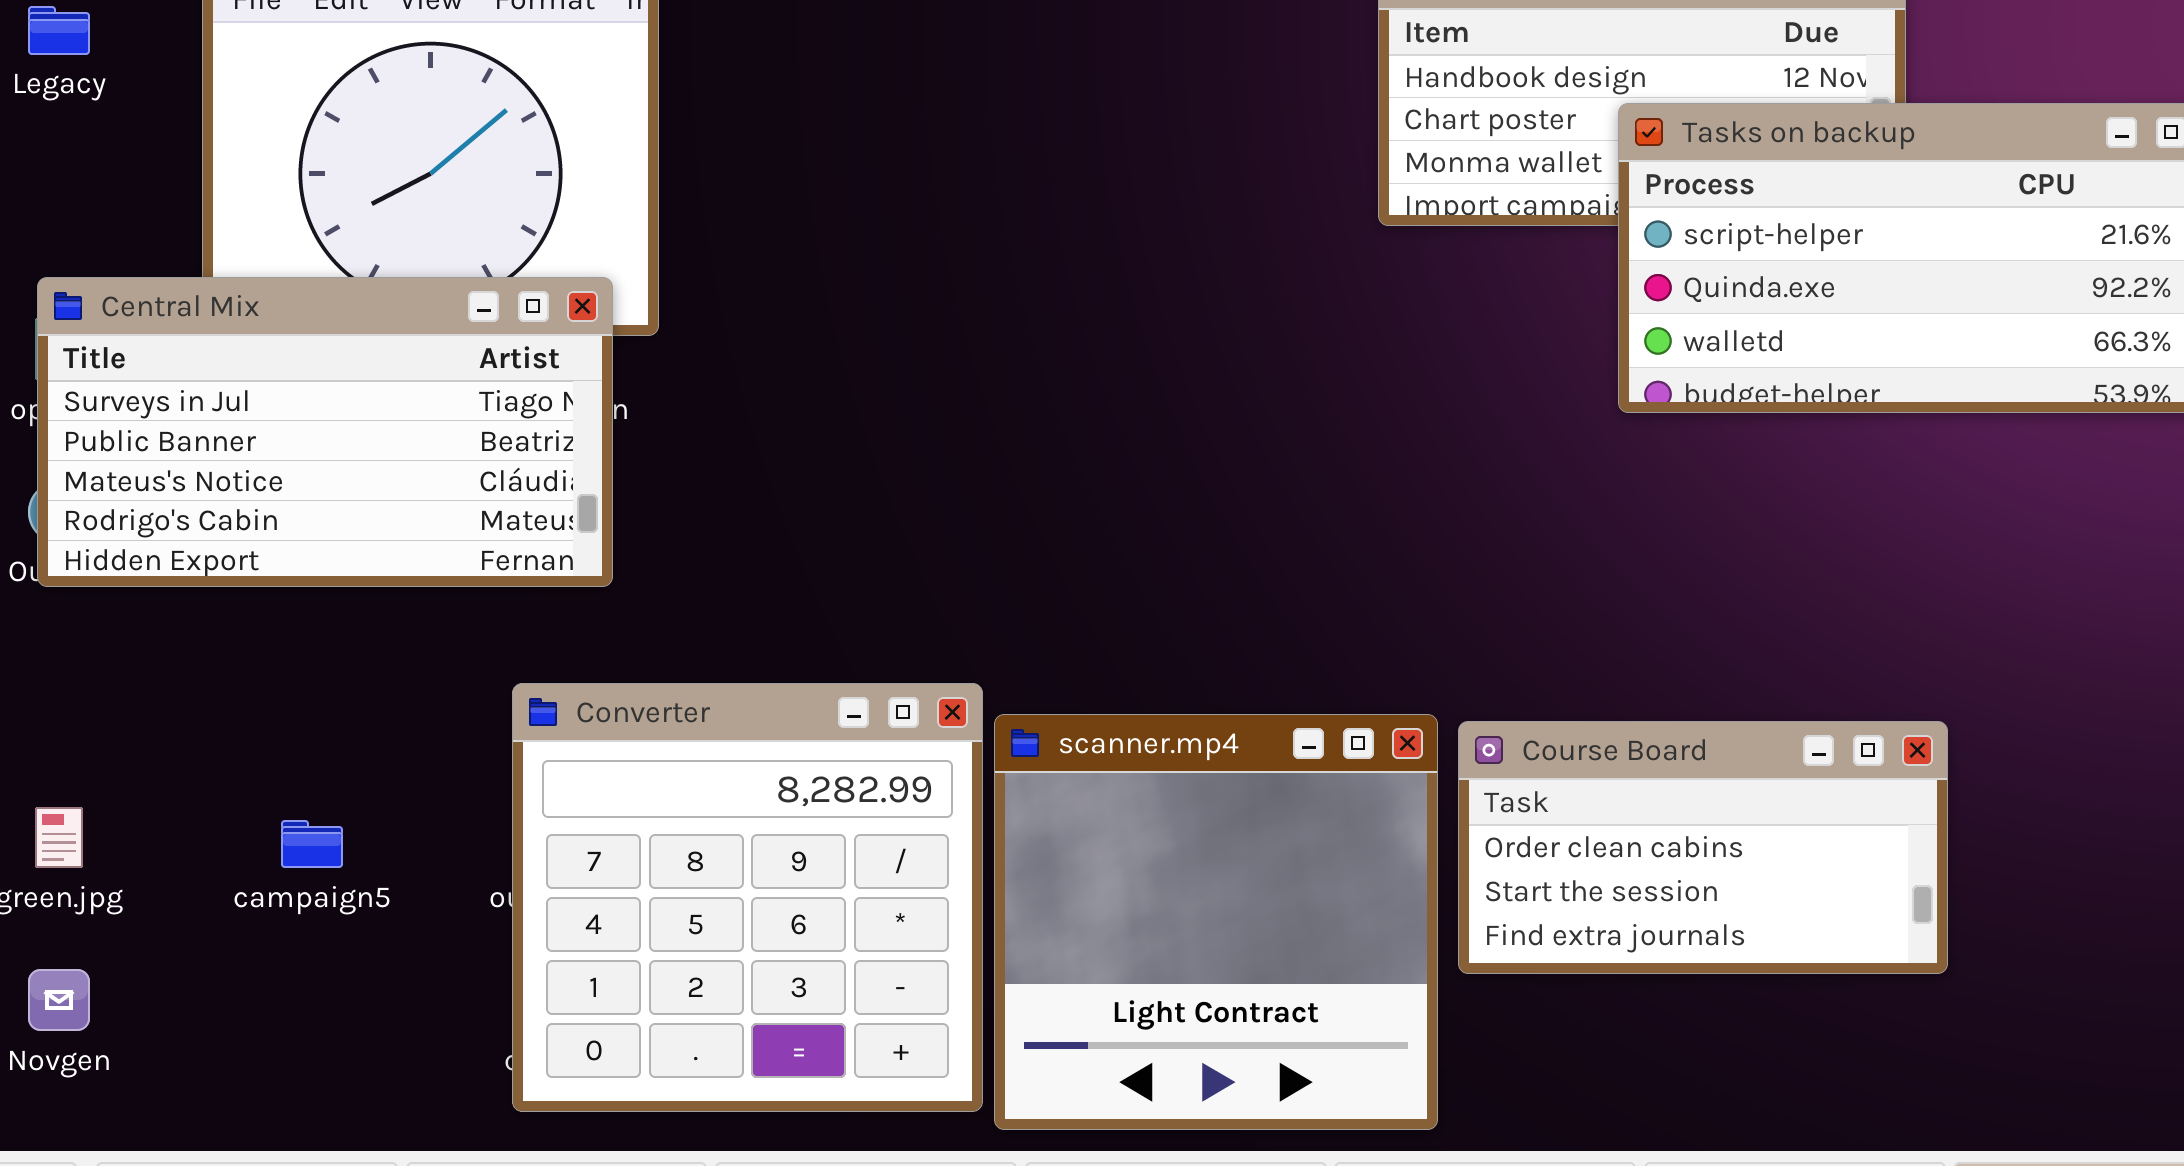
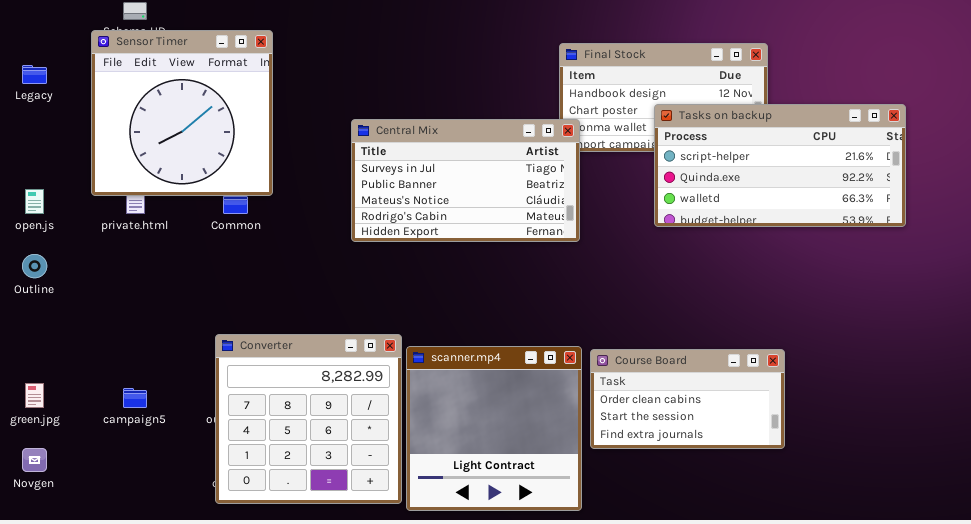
Central Mix: [37,277,613,587] -> [351,119,580,242], moved

